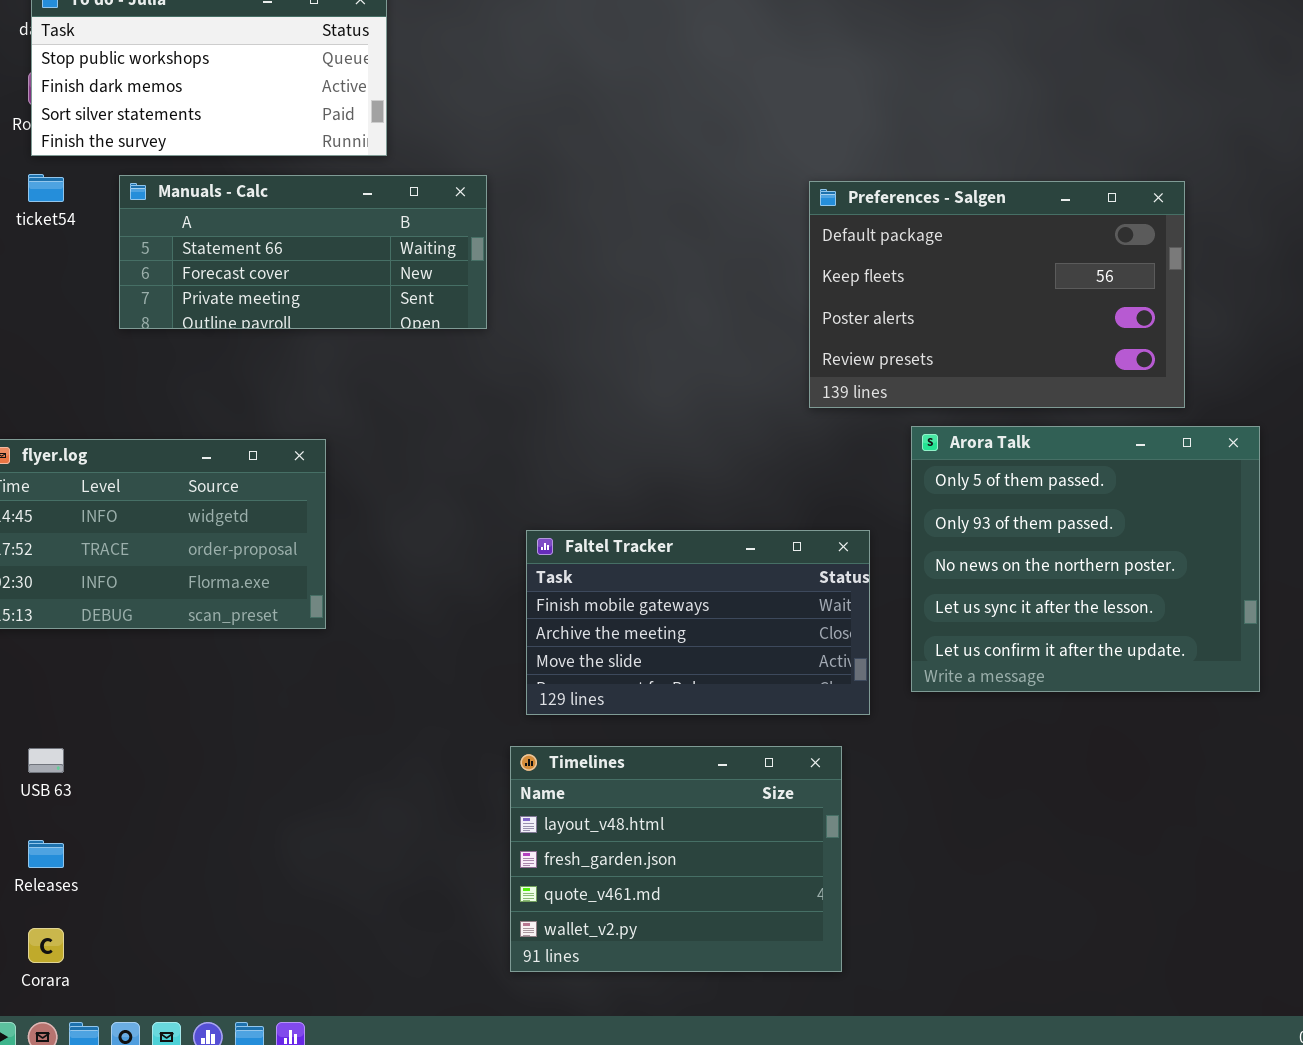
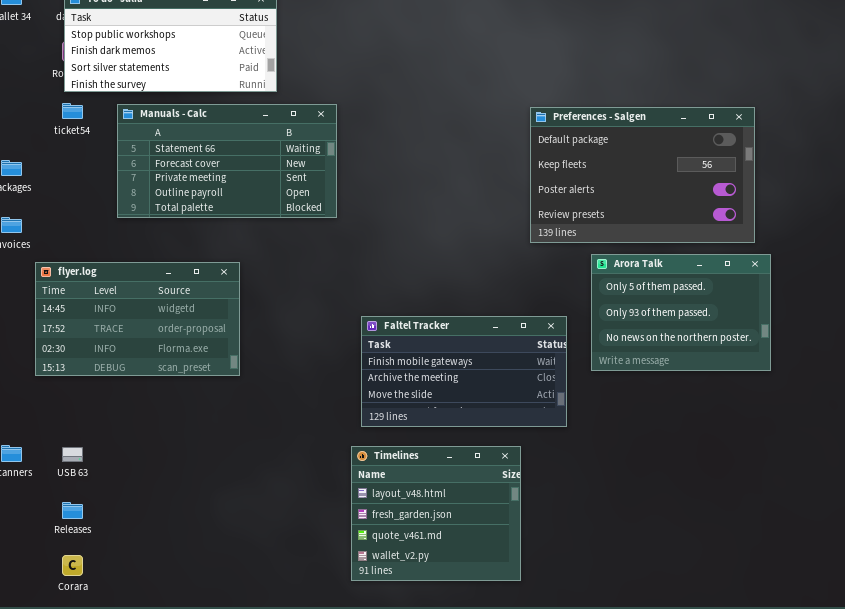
Manuals - Calc: [119,175,487,329] -> [117,104,337,218], resized
Arora Talk: [911,426,1260,692] -> [591,254,771,371], resized
Timelines: [510,746,842,972] -> [351,446,521,581], resized

